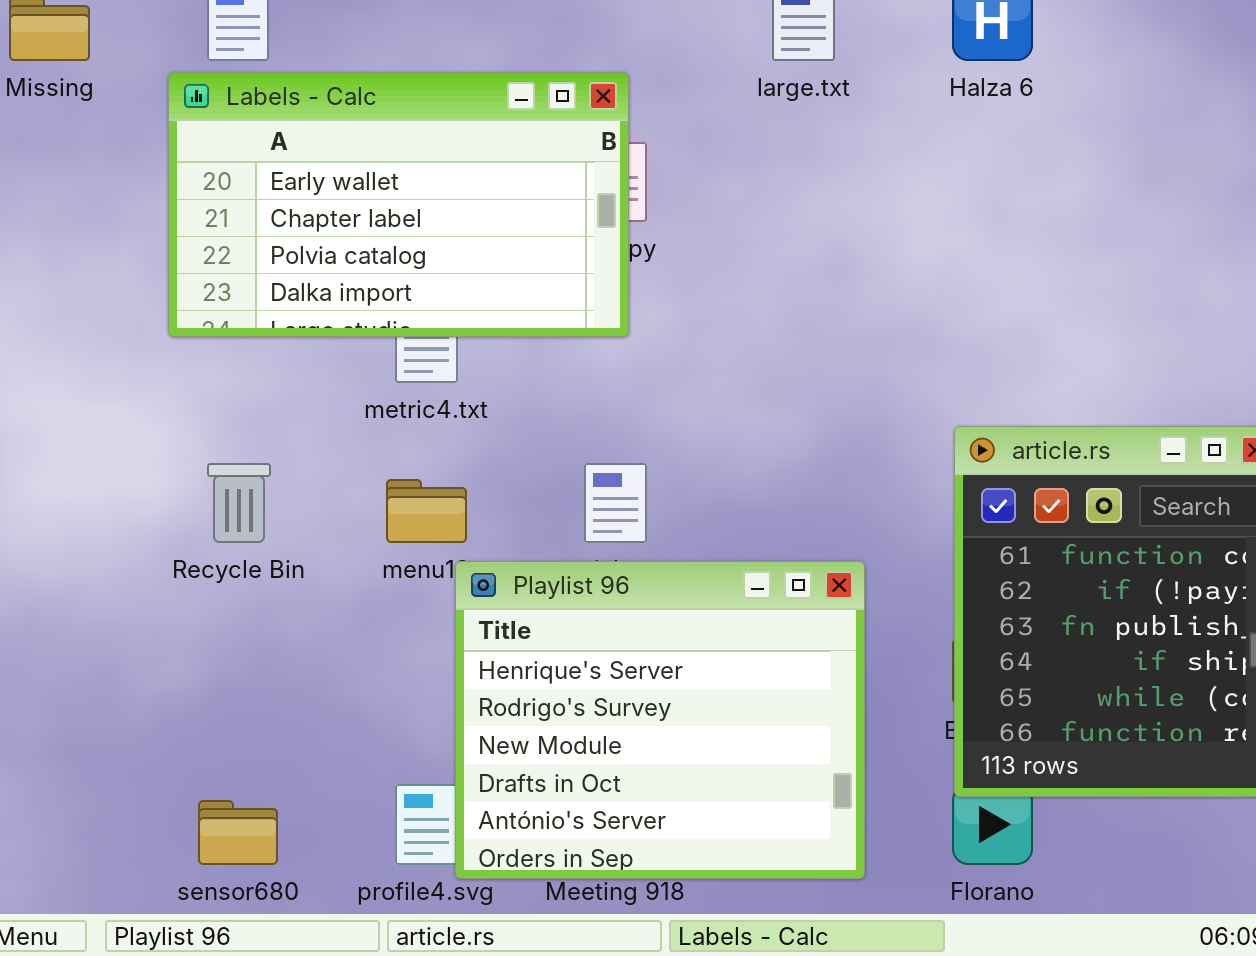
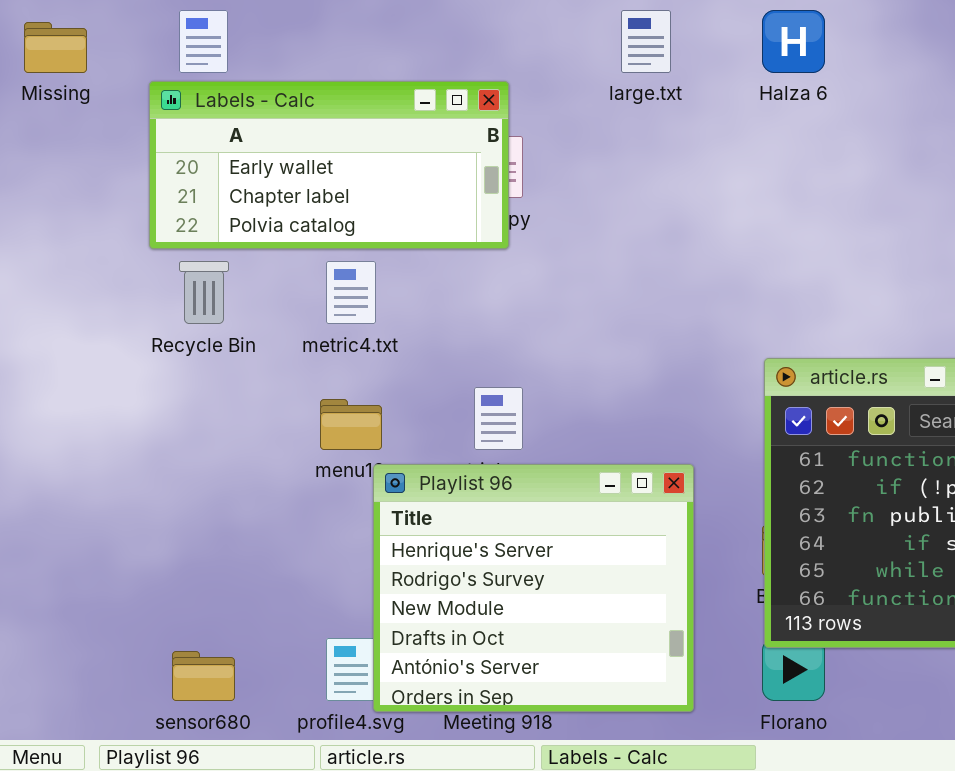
Labels - Calc: [168,72,629,337] -> [149,81,509,249], resized
Recycle Bin: [207,463,271,543] -> [179,261,229,324], moved

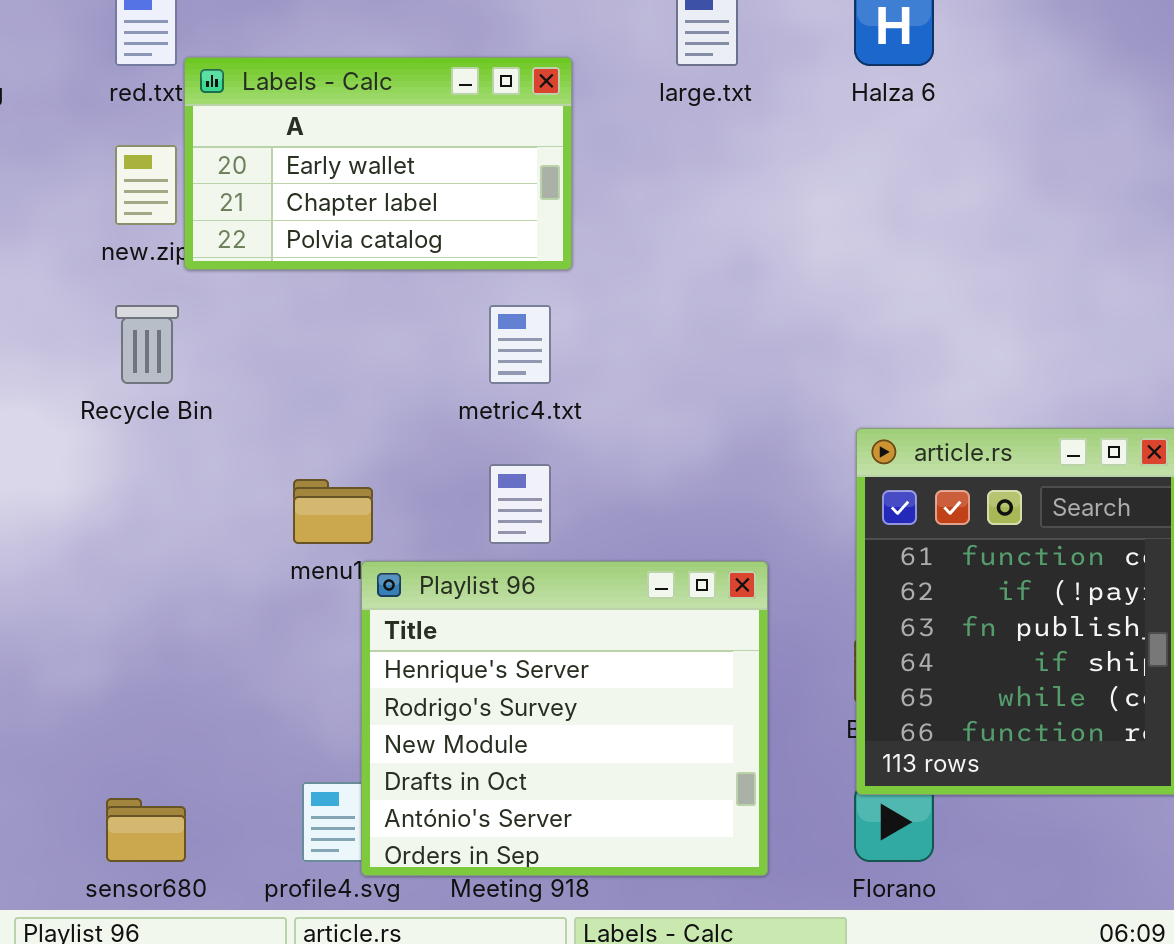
Labels - Calc: [149,81,509,249] -> [184,57,572,270], moved, resized
metric4.txt: [326,261,376,324] -> [489,305,551,384], moved

